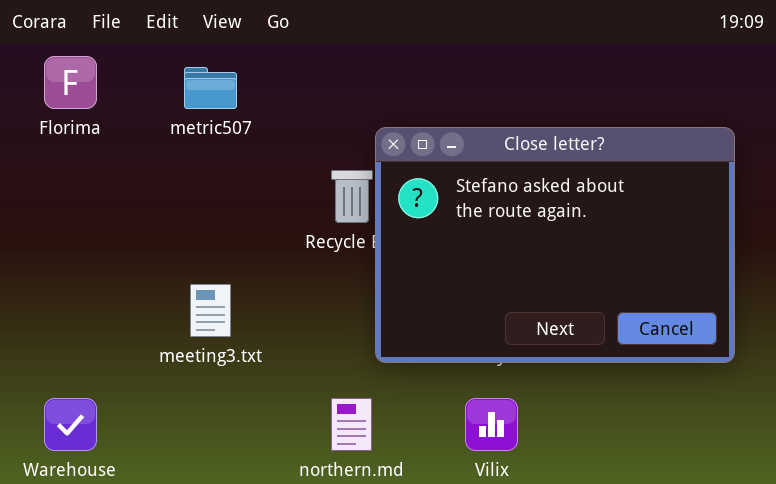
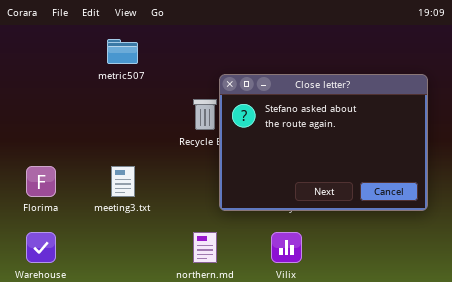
Florima: [44,56,97,109] -> [26,166,56,197], moved

